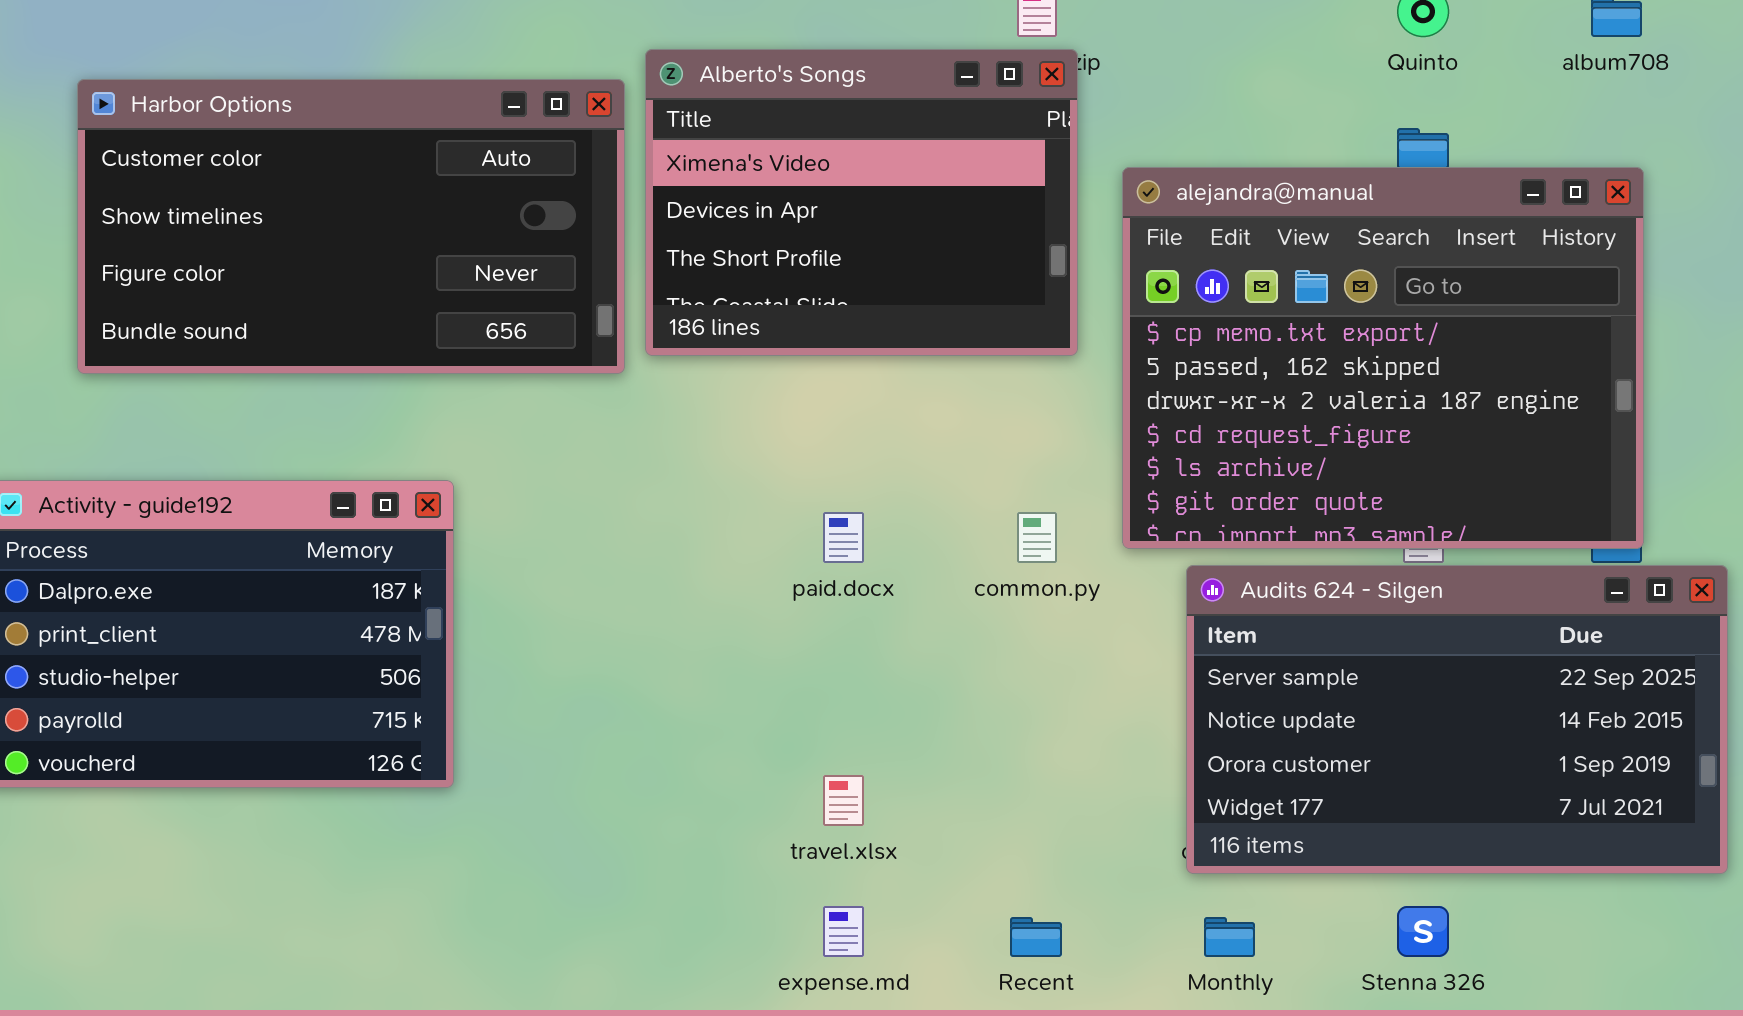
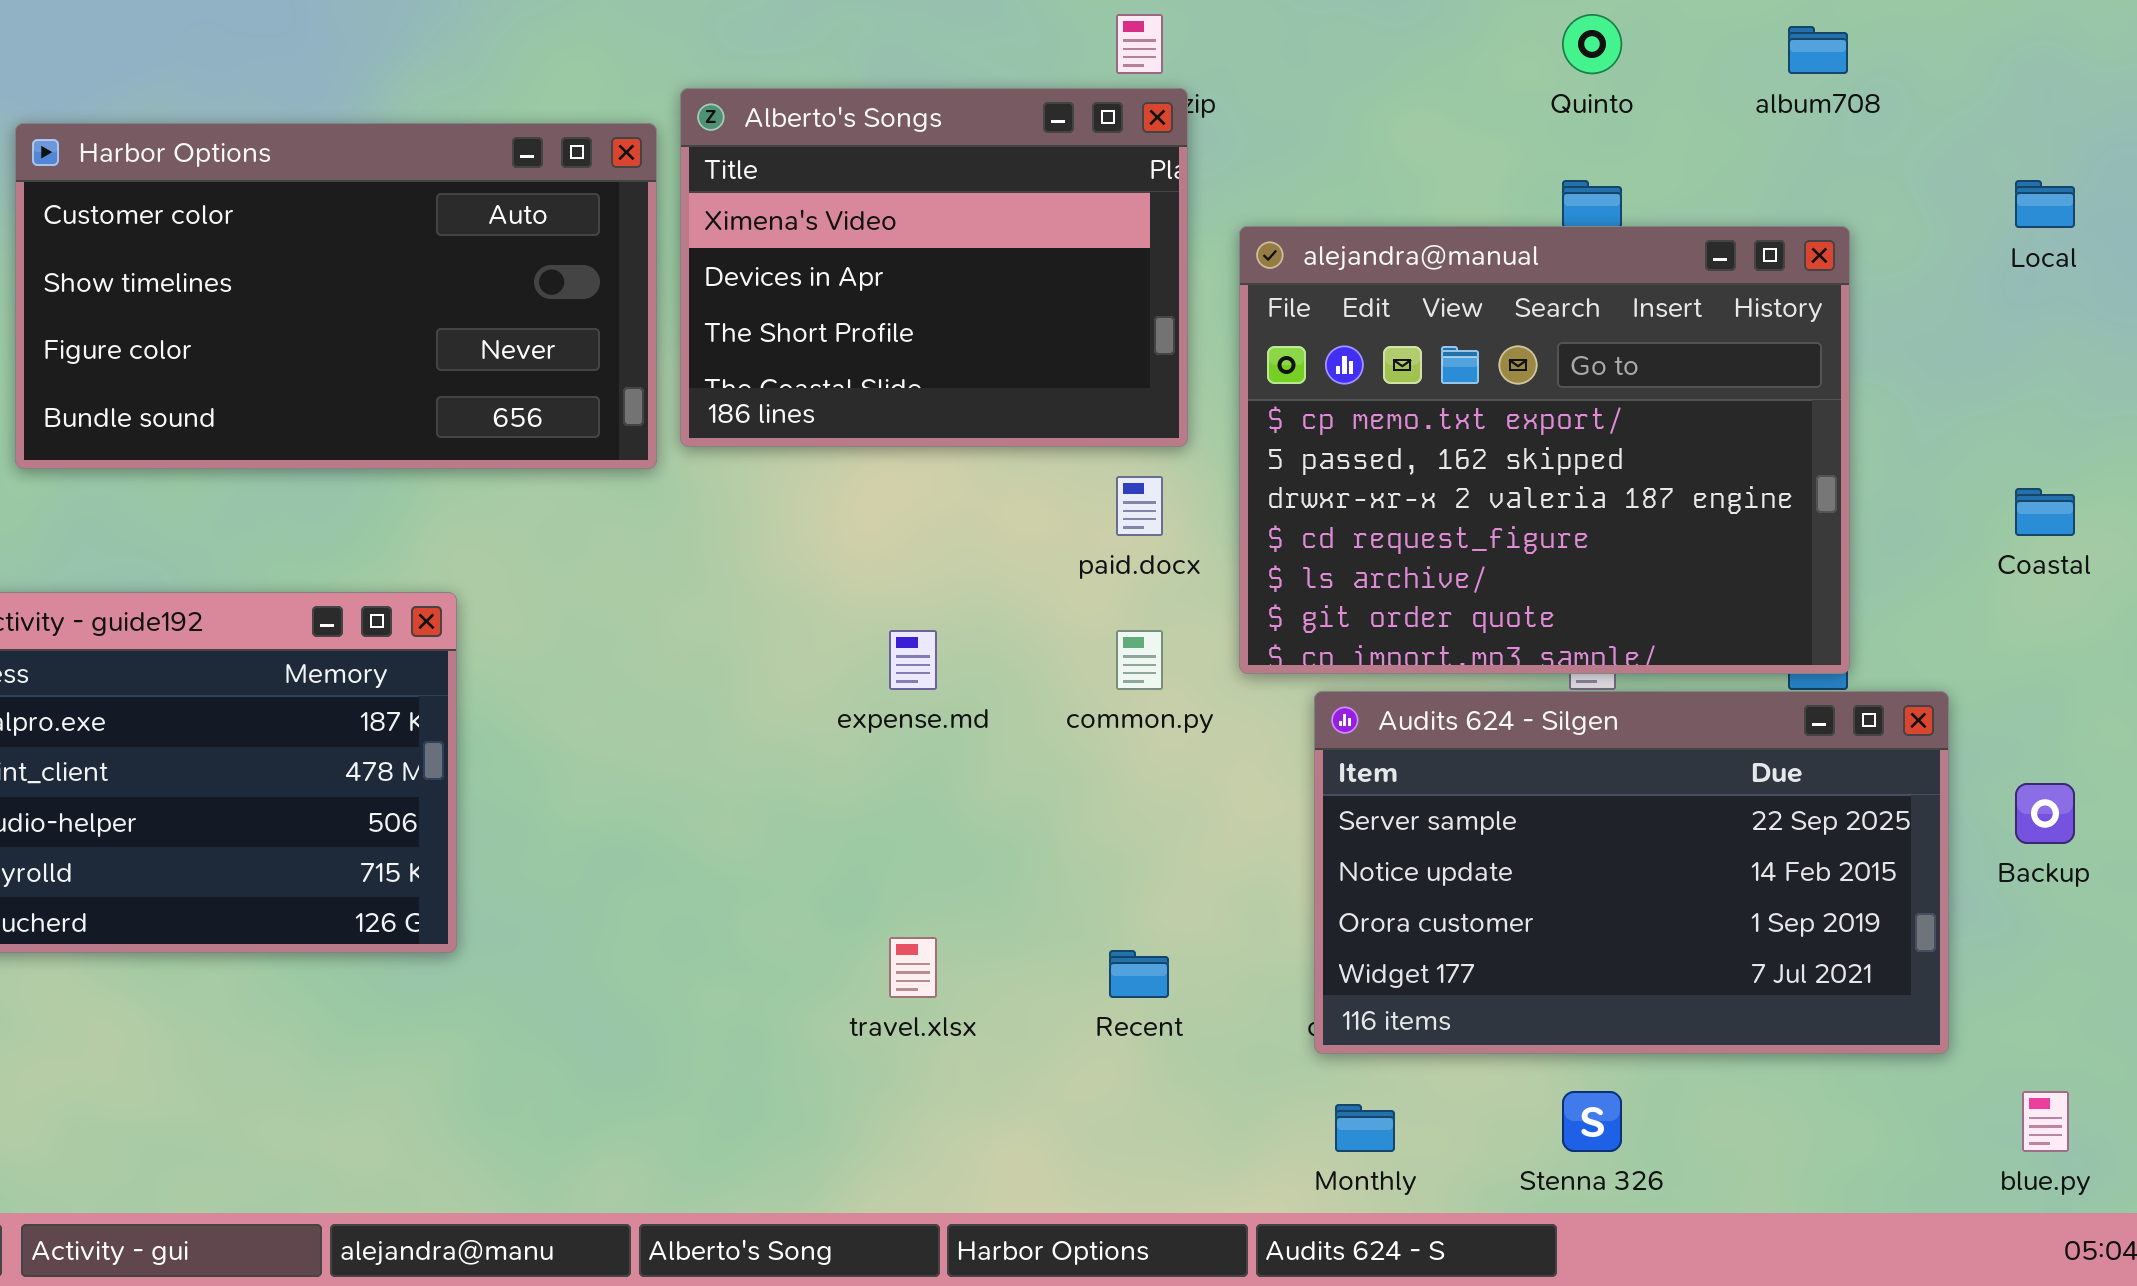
paid.docx: [823,512,864,563] -> [1116,476,1163,536], moved
expense.md: [823,906,864,957] -> [889,630,937,690], moved
Recent: [1010,917,1062,957] -> [1109,950,1169,998], moved

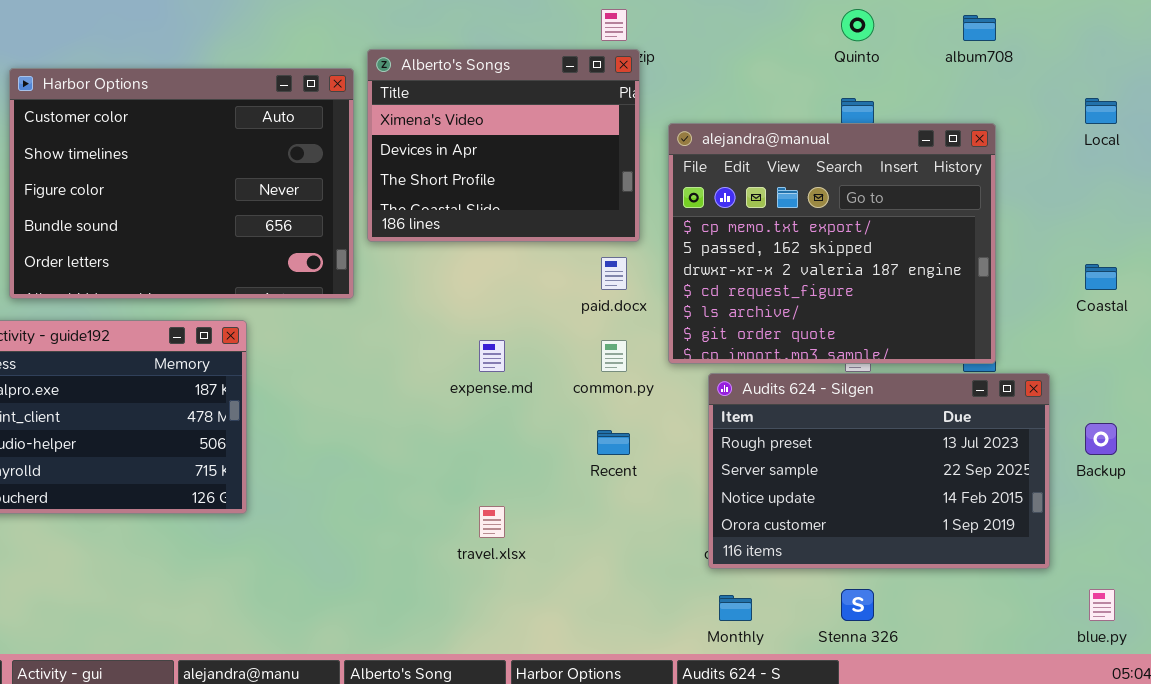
Harbor Options: [15,123,657,469] -> [9,68,354,299], resized
Audits 624 - Silgen: [1314,691,1949,1054] -> [708,373,1050,569], scrolled up 1 row
Recent: [1109,950,1169,998] -> [597,430,630,455], moved

